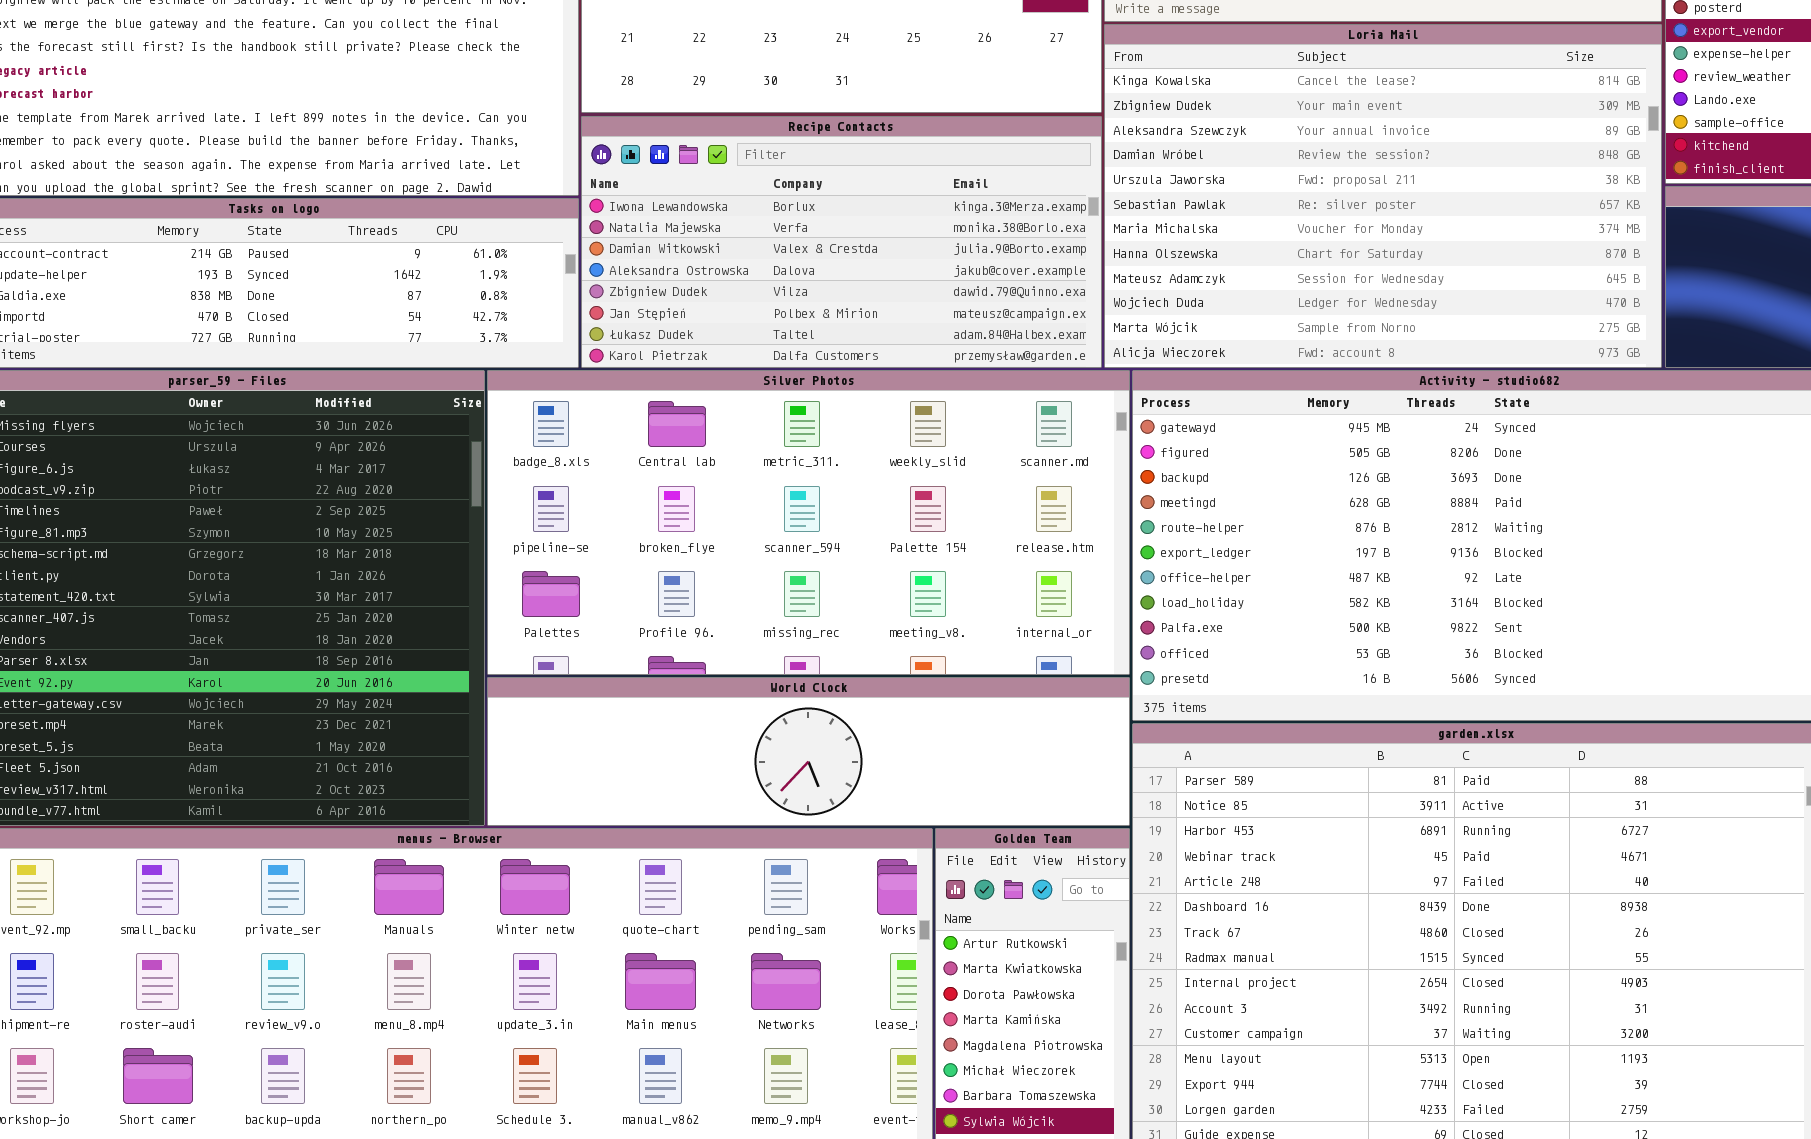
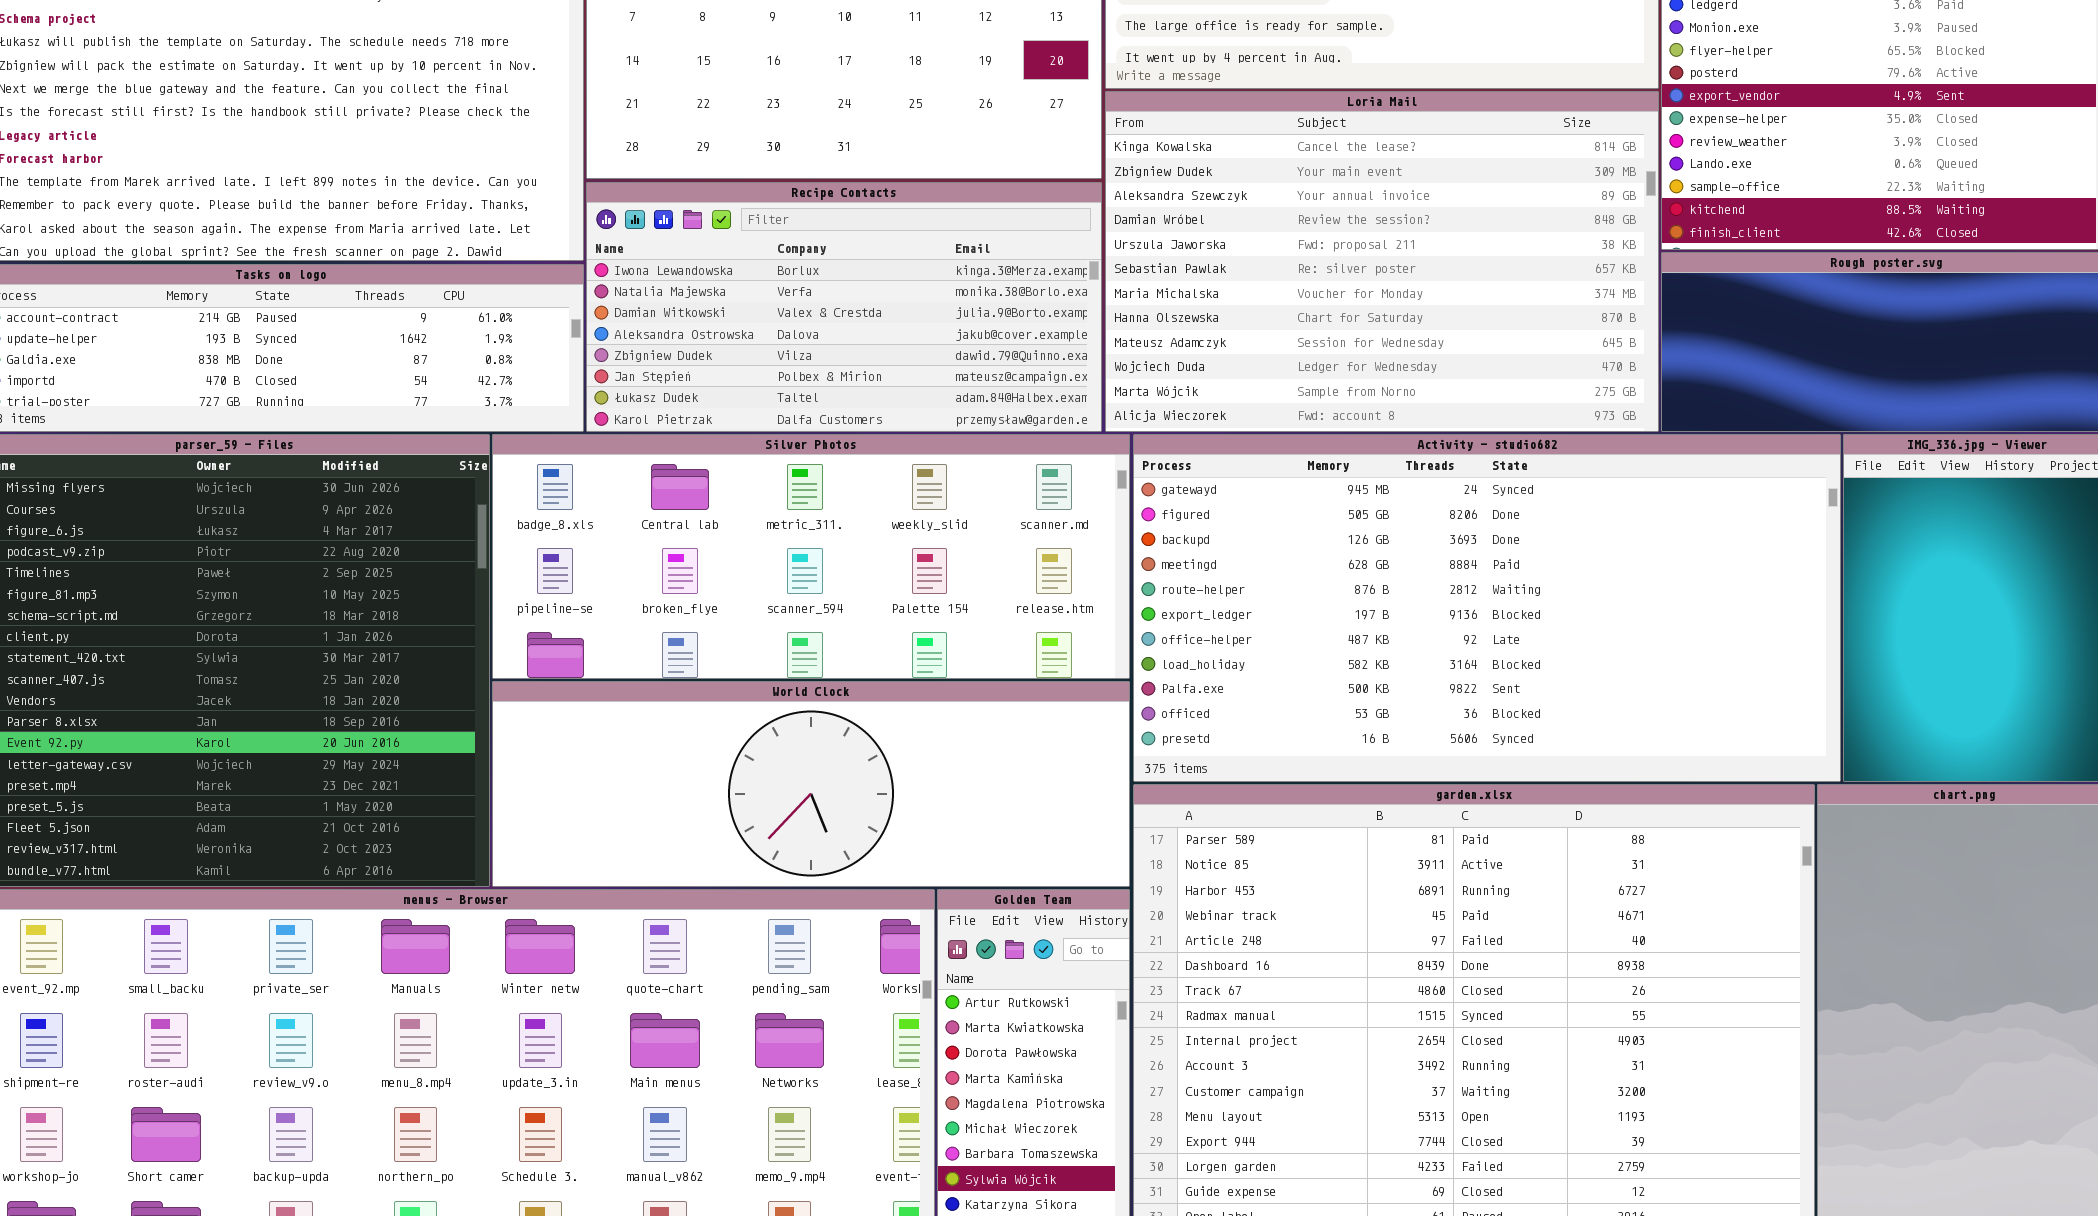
Silver Photos: [487,370,1130,675] -> [492,434,1130,679], resized
World Clock: [487,677,1130,826] -> [492,681,1130,887], resized

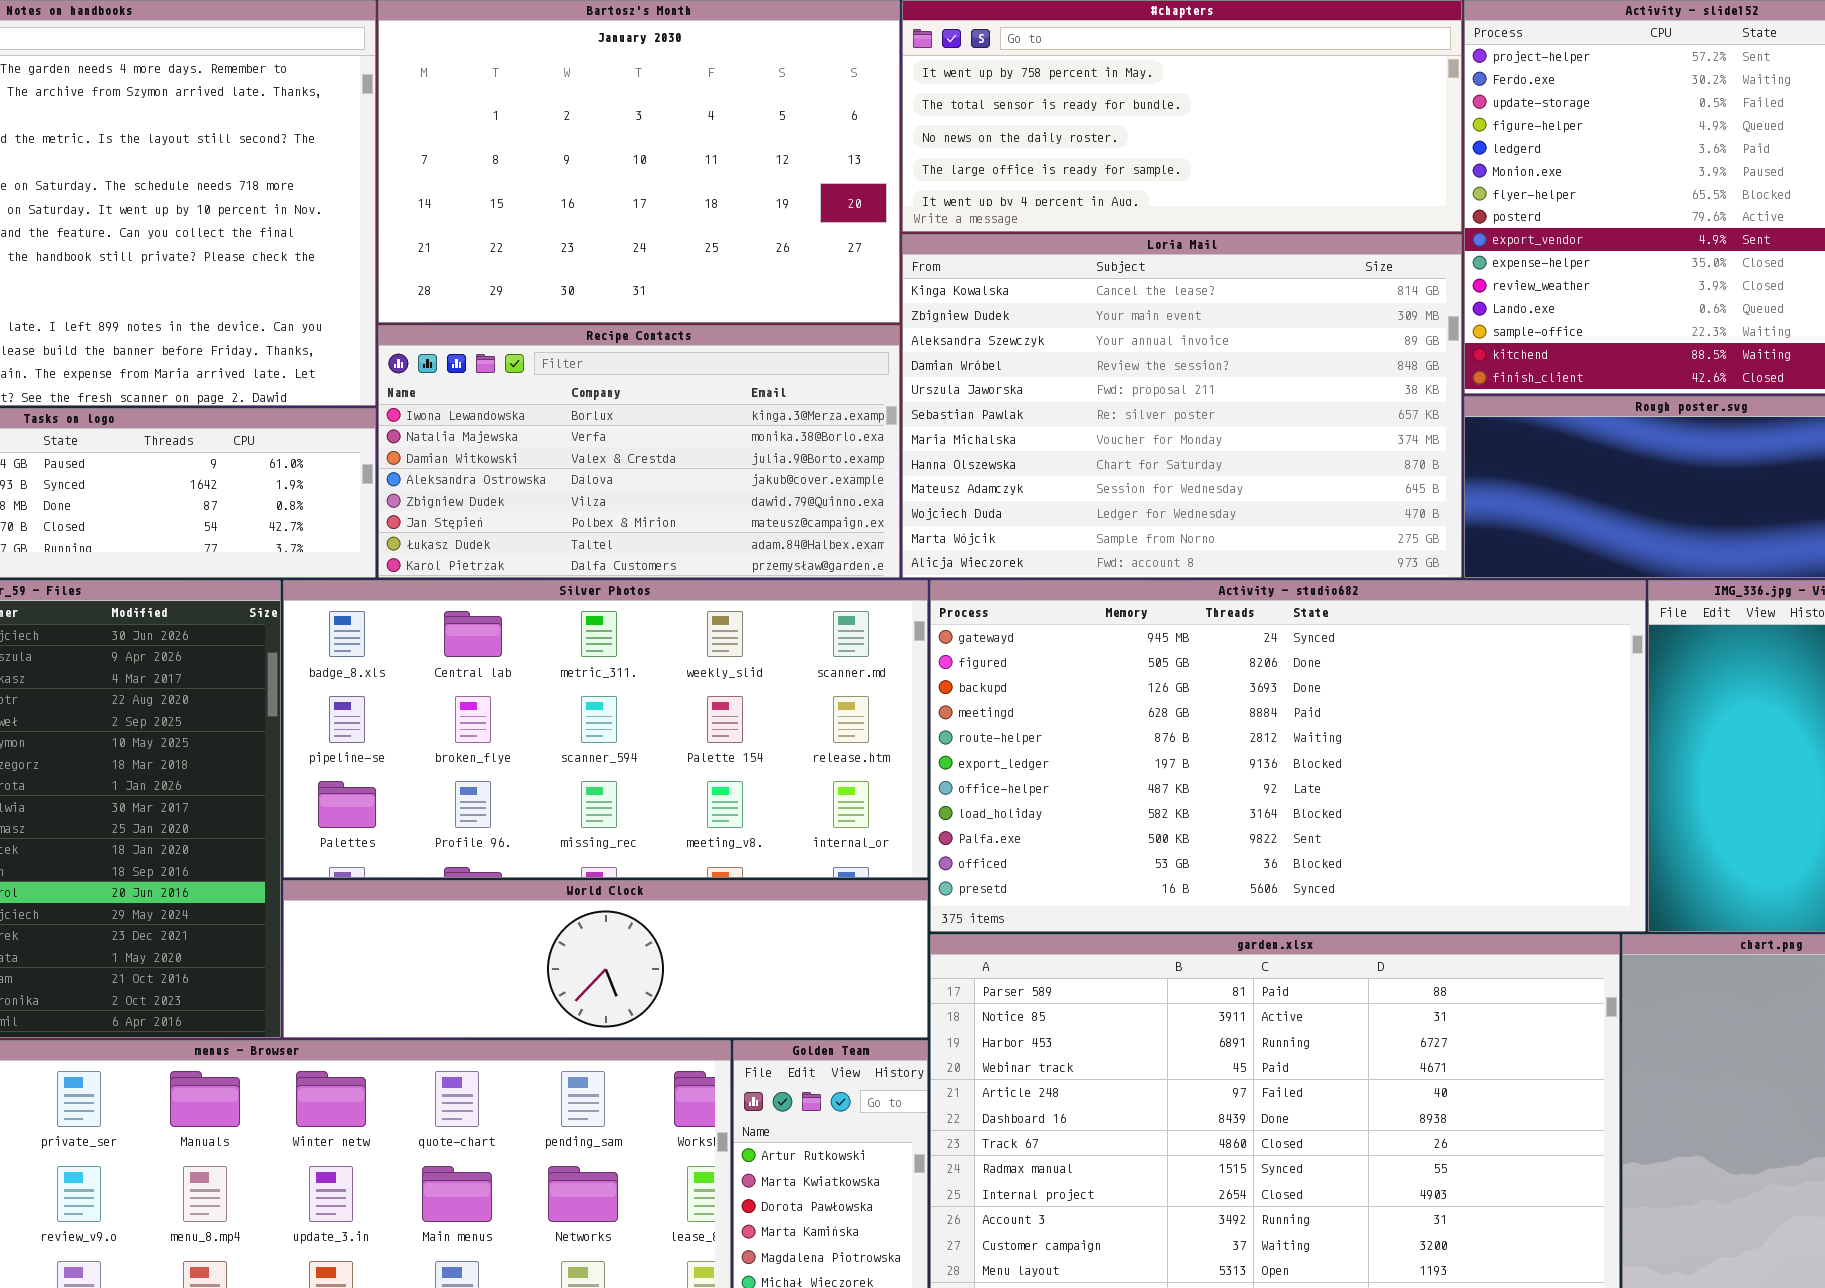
Silver Photos: [492,434,1130,679] -> [283,580,928,878], resized
World Clock: [492,681,1130,887] -> [283,880,928,1038], resized

